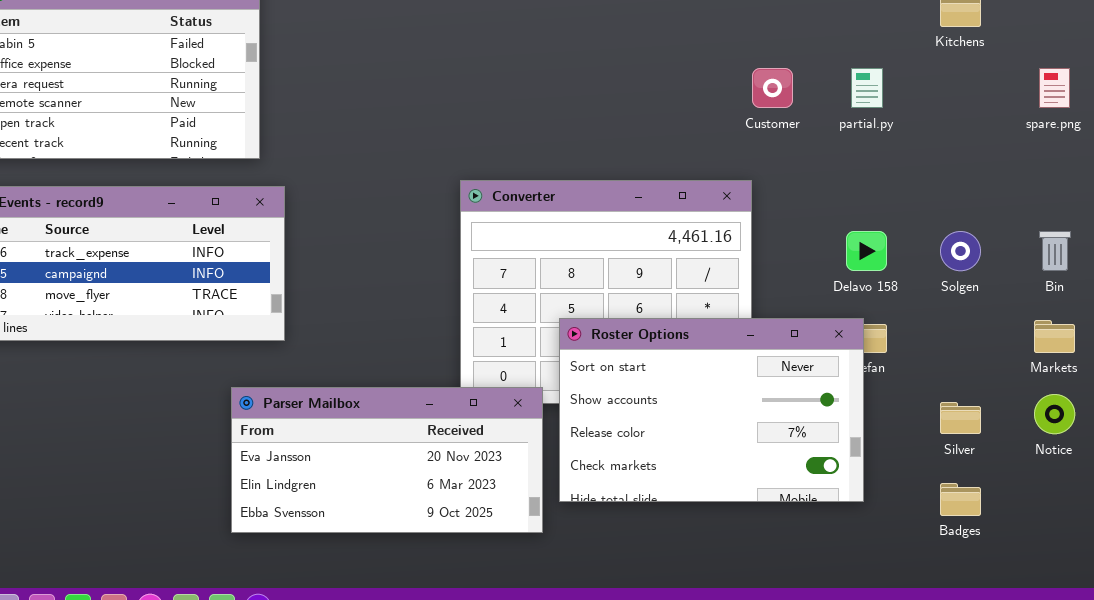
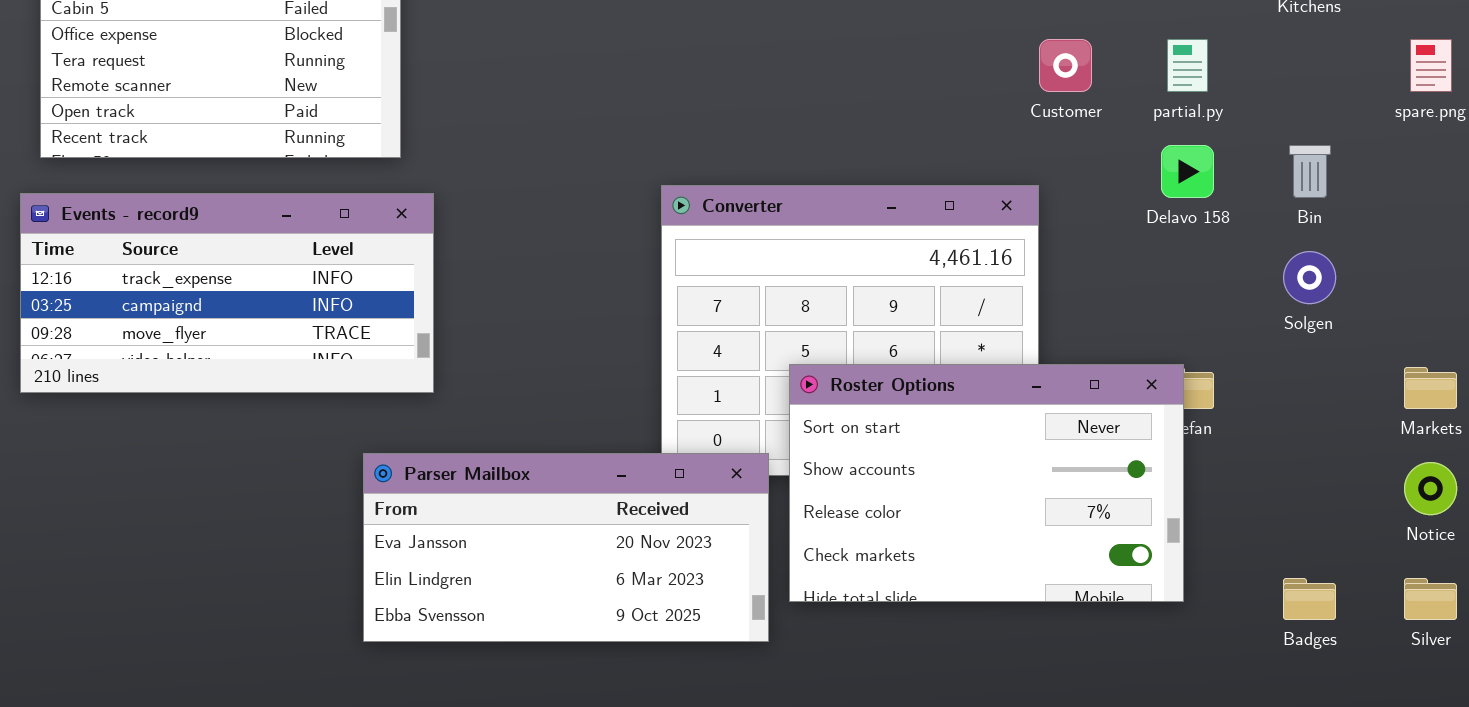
Delavo 158: [846,231,887,271] -> [1161,145,1214,198], moved
Bin: [1039,231,1071,271] -> [1289,145,1331,198], moved
Silver: [940,402,981,434] -> [1404,578,1457,620], moved

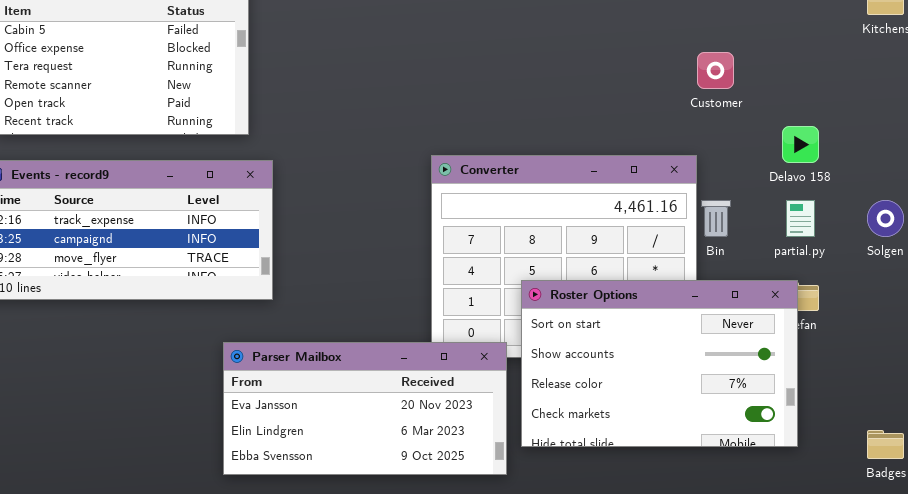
partial.py: [1167,39,1208,92] -> [786,200,815,237], moved
Bin: [1289,145,1331,198] -> [701,200,731,237], moved

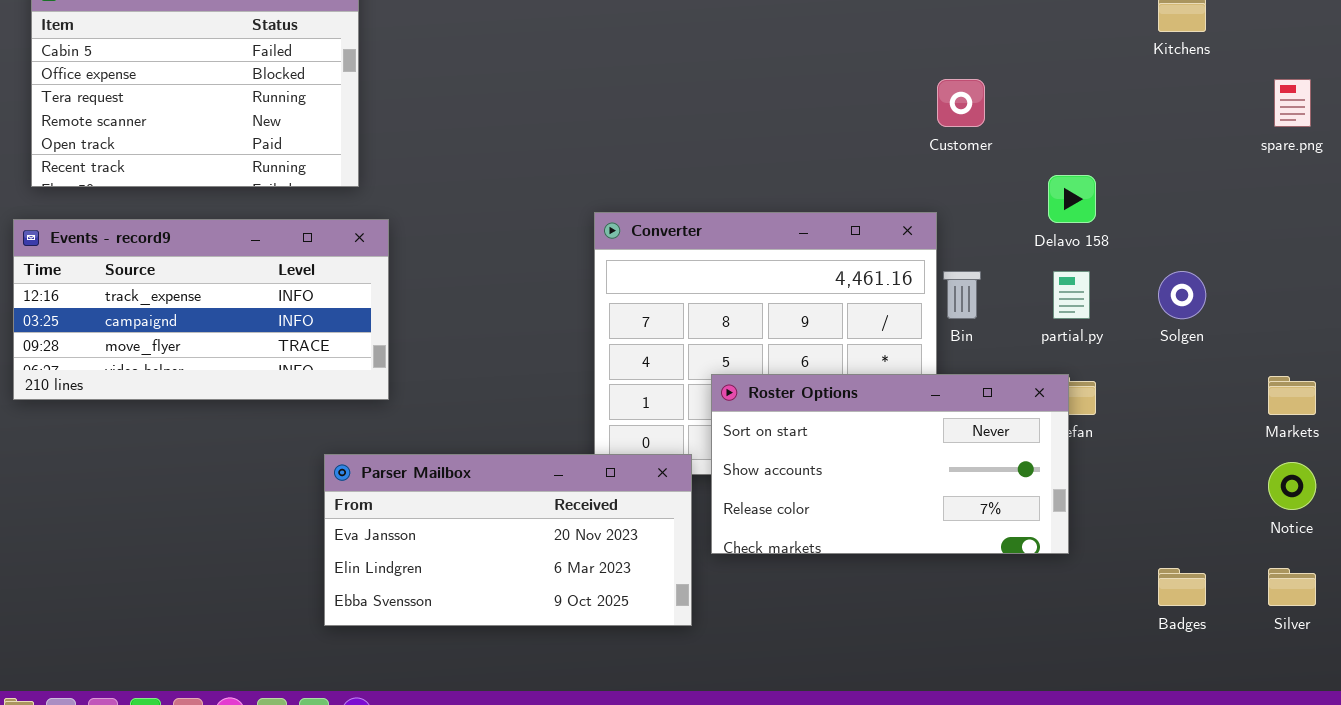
Roster Options: [521,280,798,447] -> [711,374,1069,554], resized

